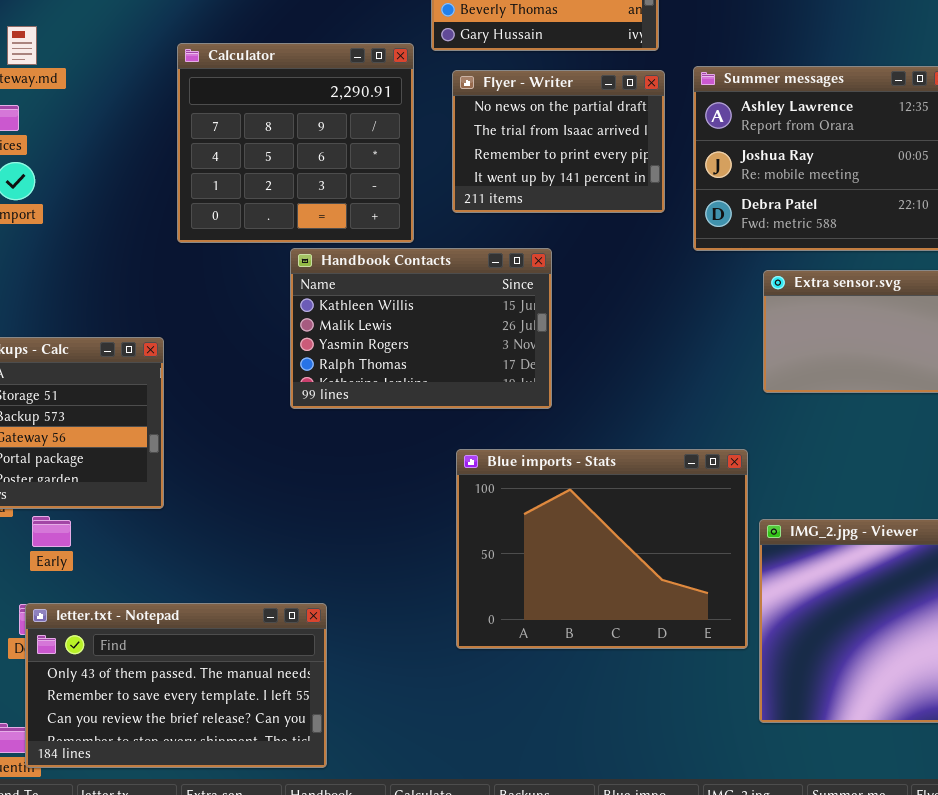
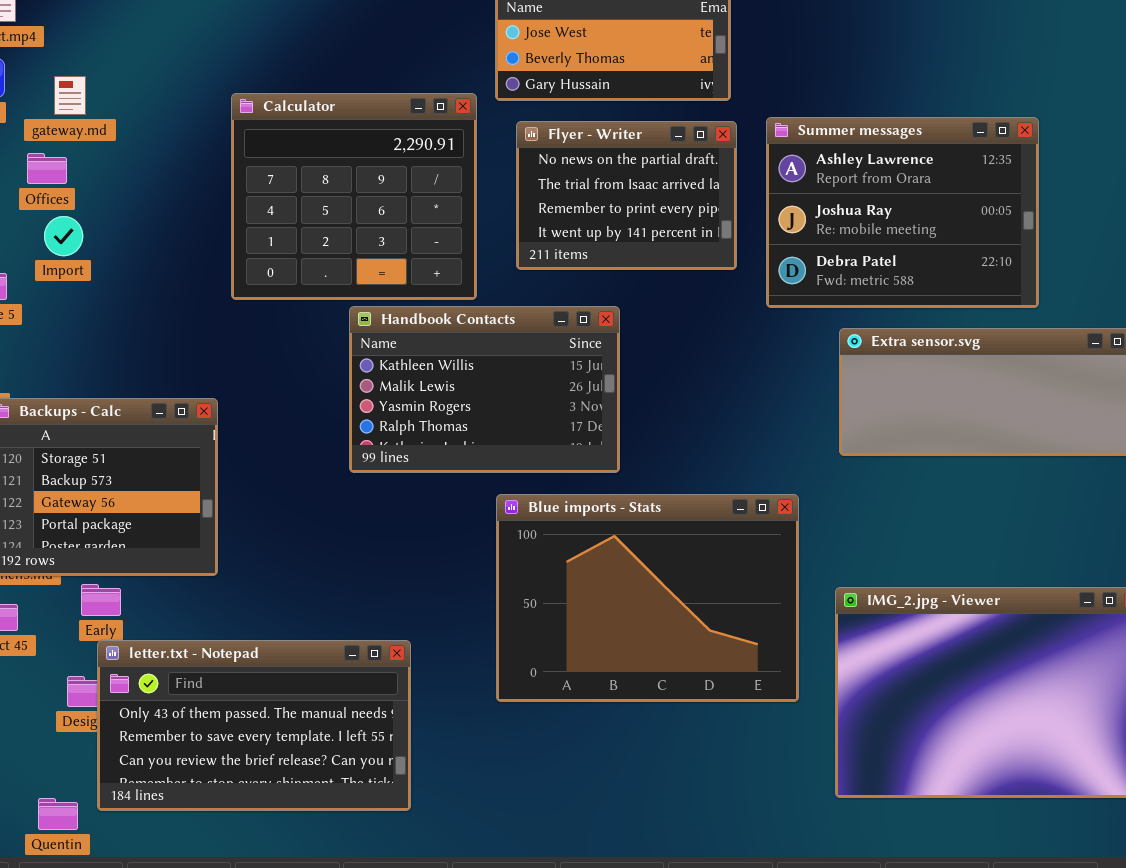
Blue imports - Stats: [456,449,748,649] -> [496,494,799,702], moved
letter.txt - Notepad: [25,603,327,768] -> [97,640,411,811], moved

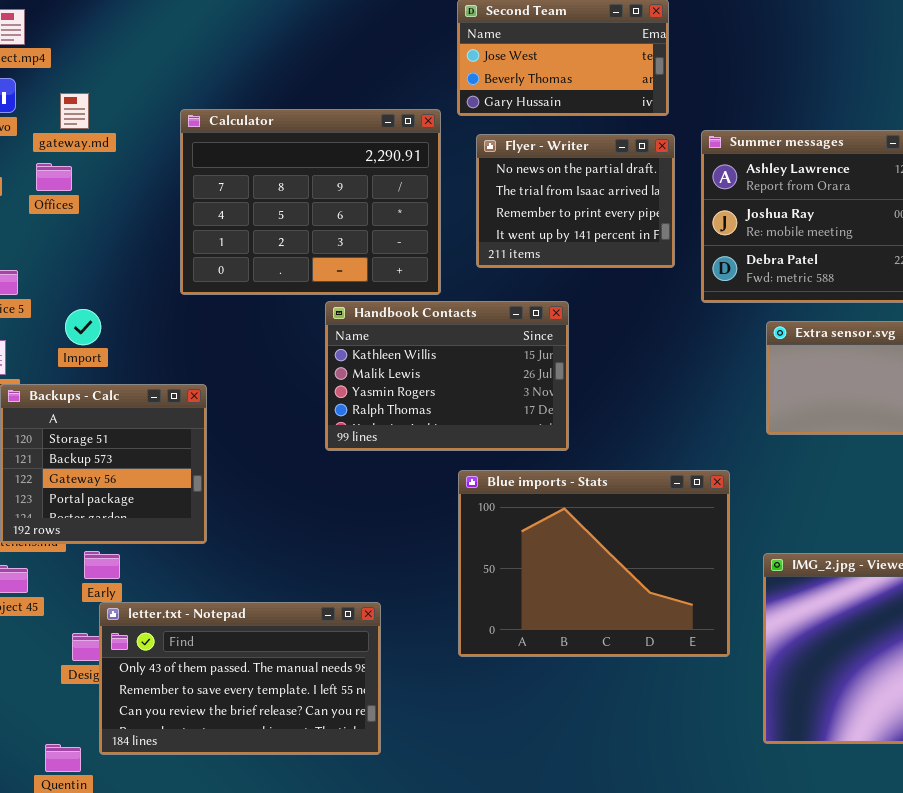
Calculator: [231,93,477,300] -> [180,109,441,295], resized
Import: [44,216,83,256] -> [65,309,101,345], moved

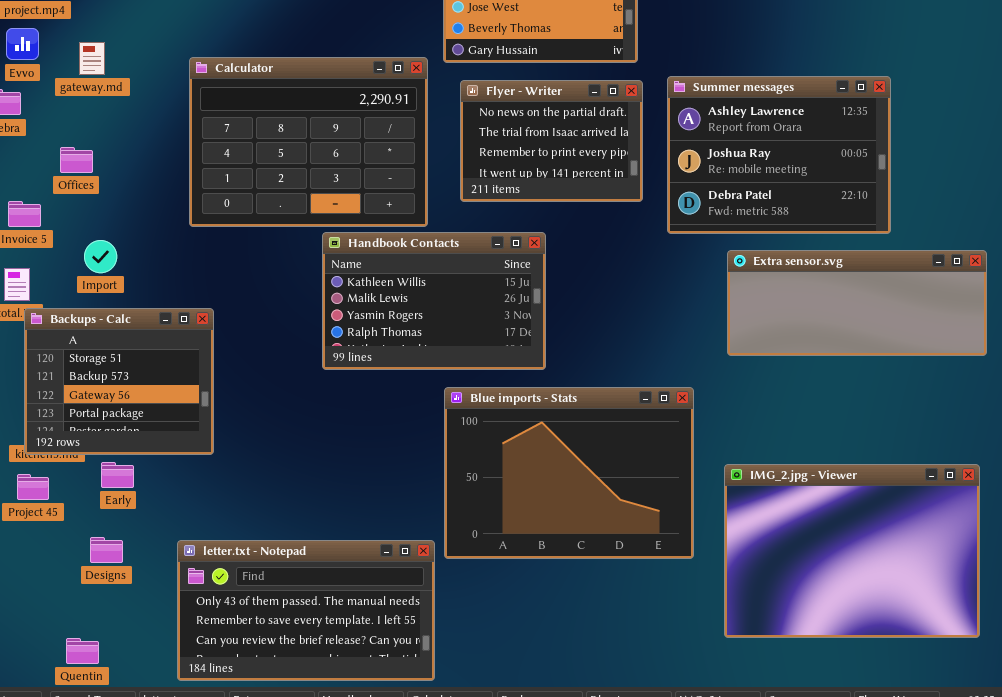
Offices: [36,163,72,191] -> [60,147,93,173], moved
letter.txt - Notepad: [99,602,381,755] -> [177,540,435,681], moved

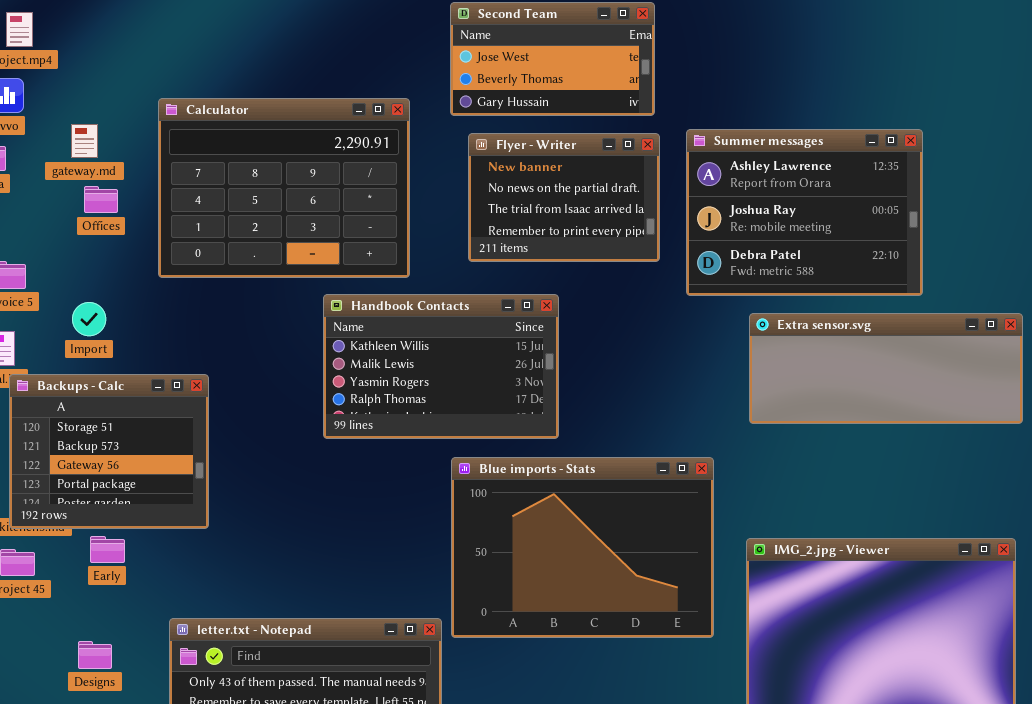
gateway.md: [79,42,105,75] -> [71,124,98,158], moved
Calculator: [189,57,428,227] -> [158,98,410,278], moved
Flyer - Writer: [460,80,643,202] -> [468,133,660,262], scrolled up 1 row
Offices: [60,147,93,173] -> [84,186,118,213], moved
Designs: [90,537,123,563] -> [78,641,112,669], moved

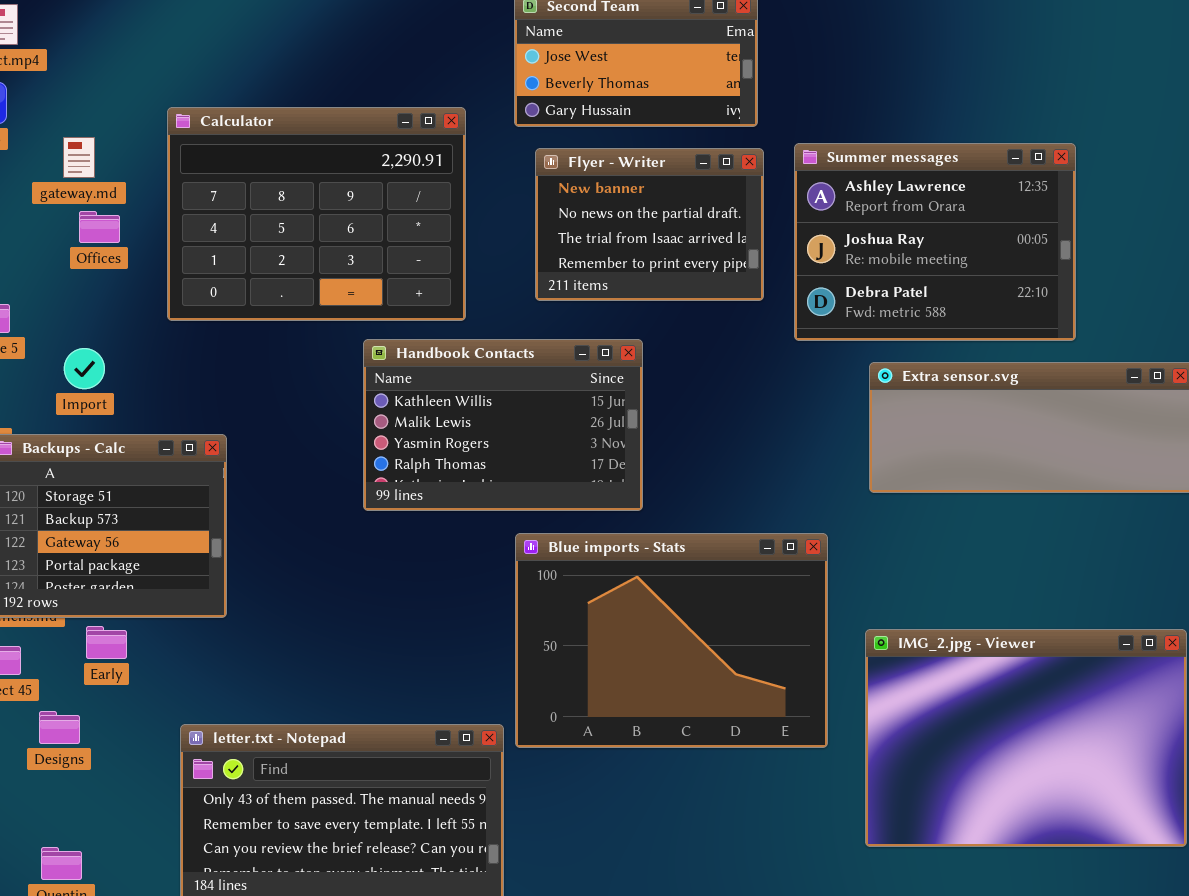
Designs: [78,641,112,669] -> [39,711,80,744], moved

